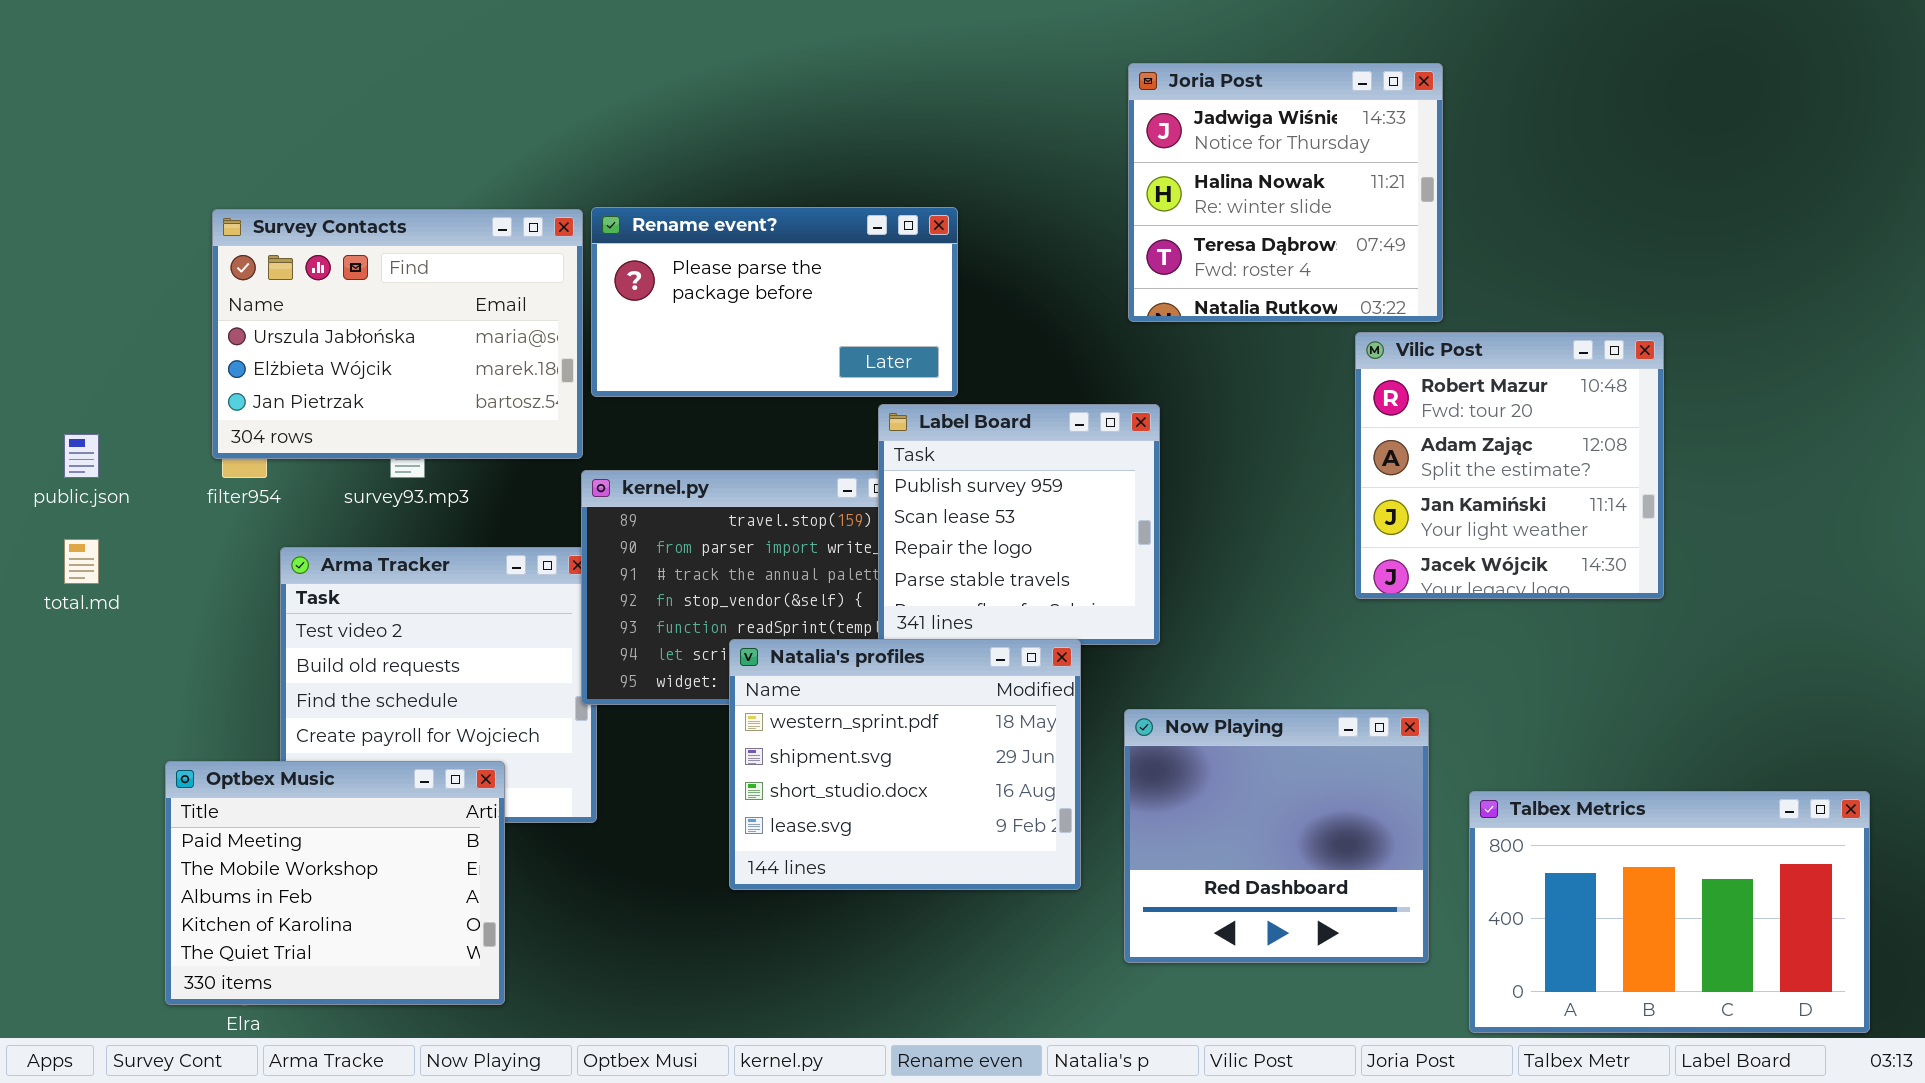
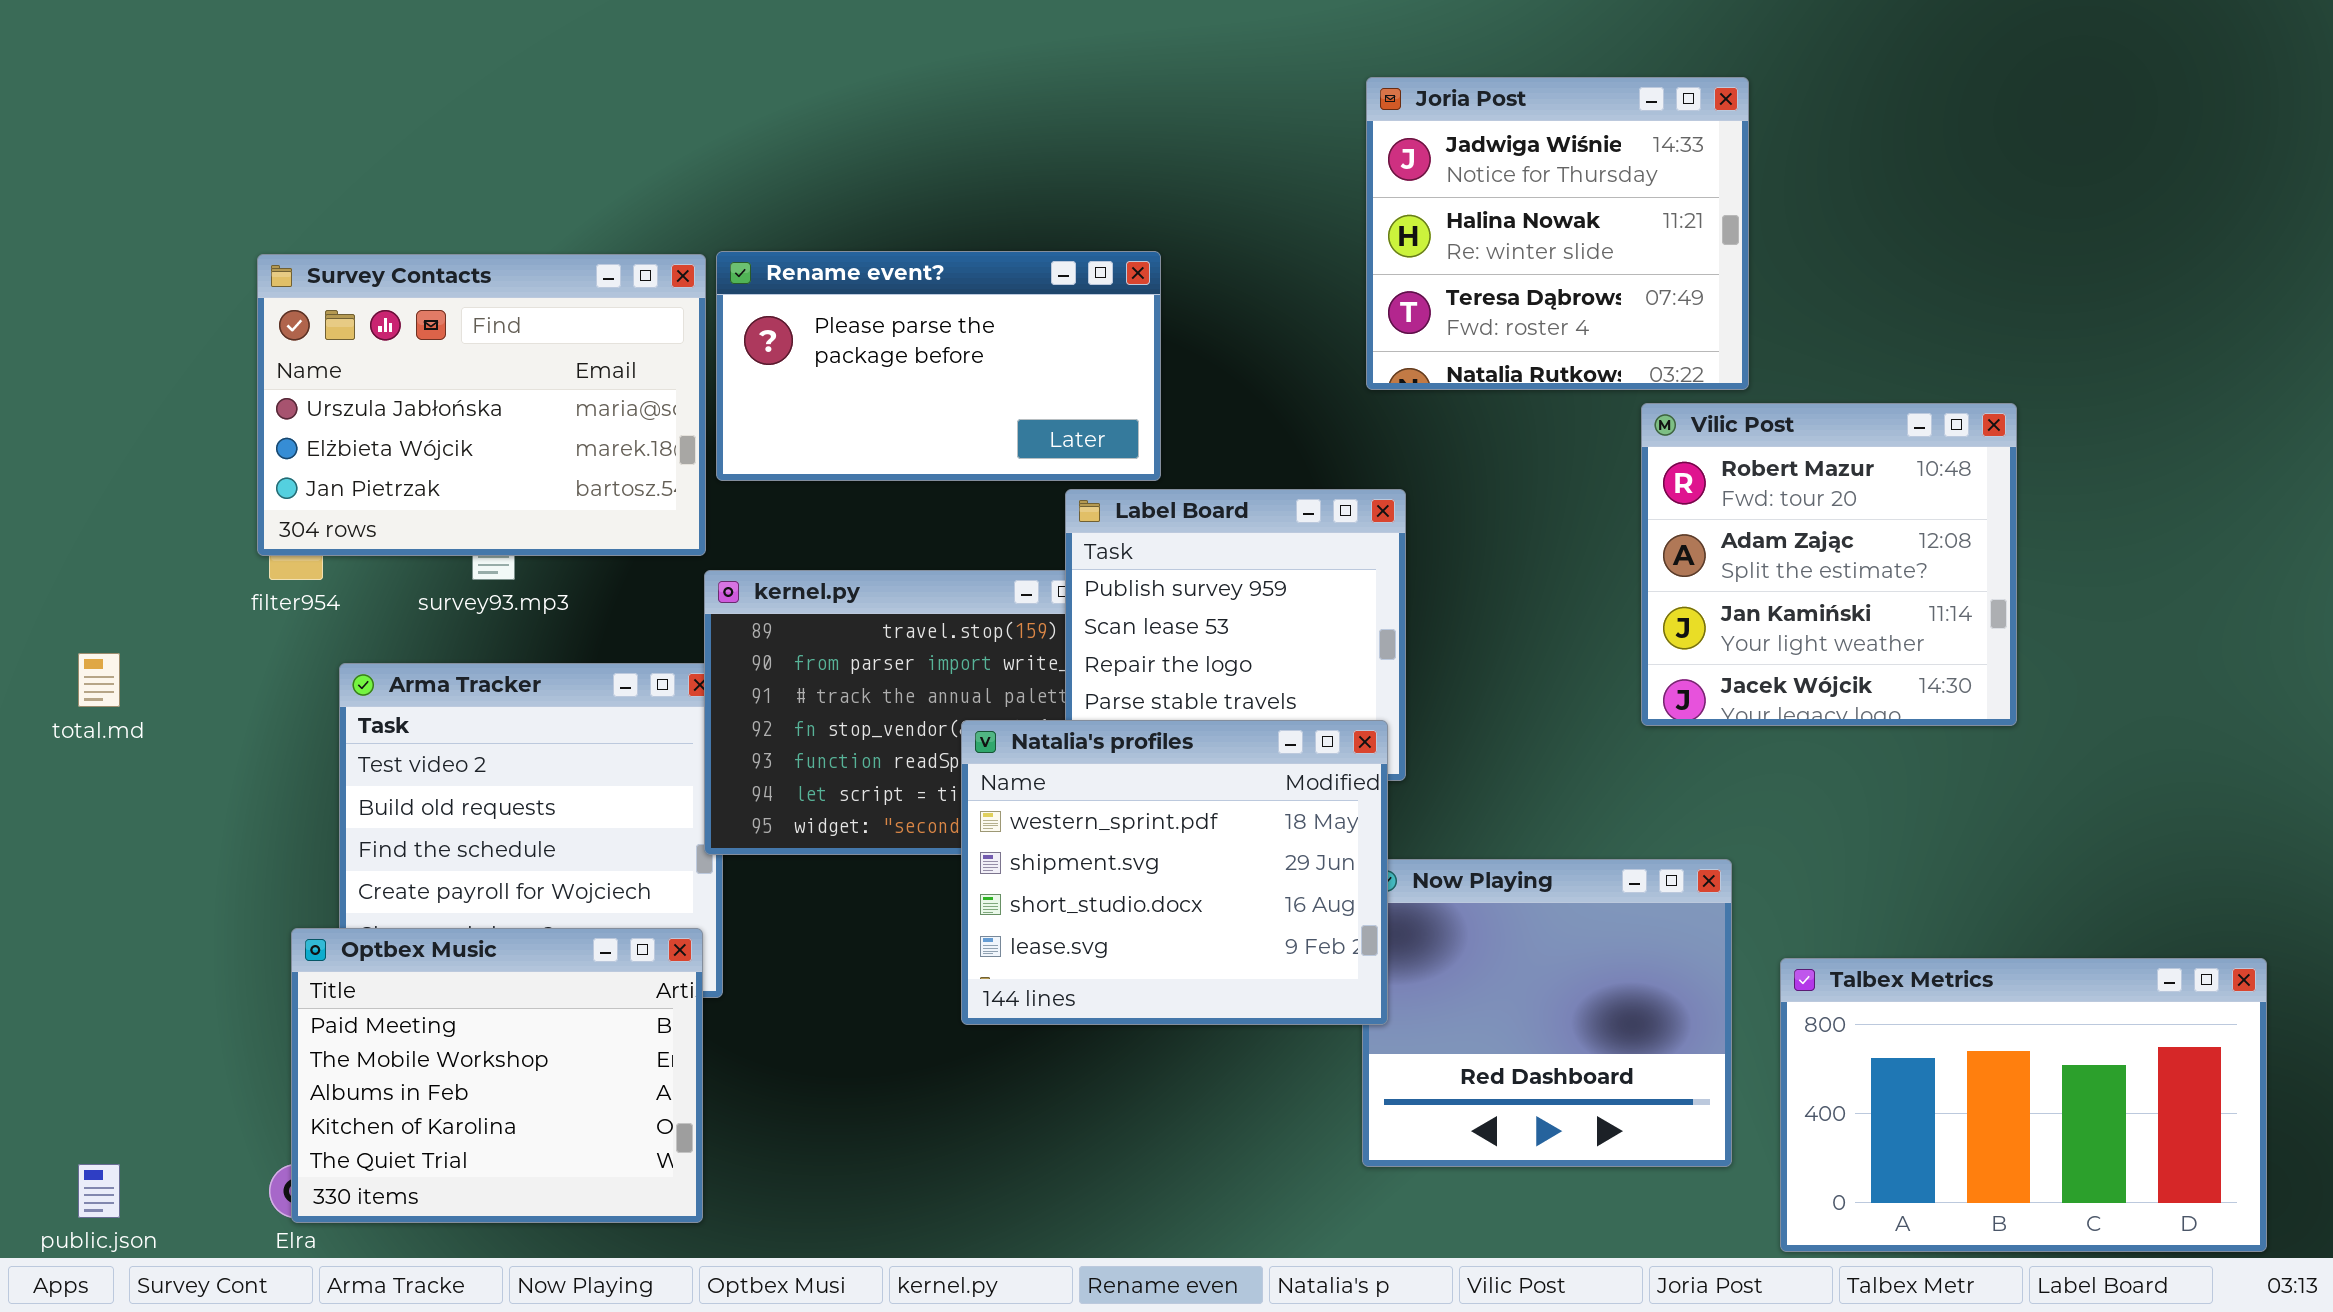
public.json: [64,434,99,478] -> [78,1164,120,1218], moved
Natalia's profiles: [729,639,1081,890] -> [961,720,1388,1025], moved
Optbex Music: [165,761,505,1005] -> [291,928,703,1223], moved

